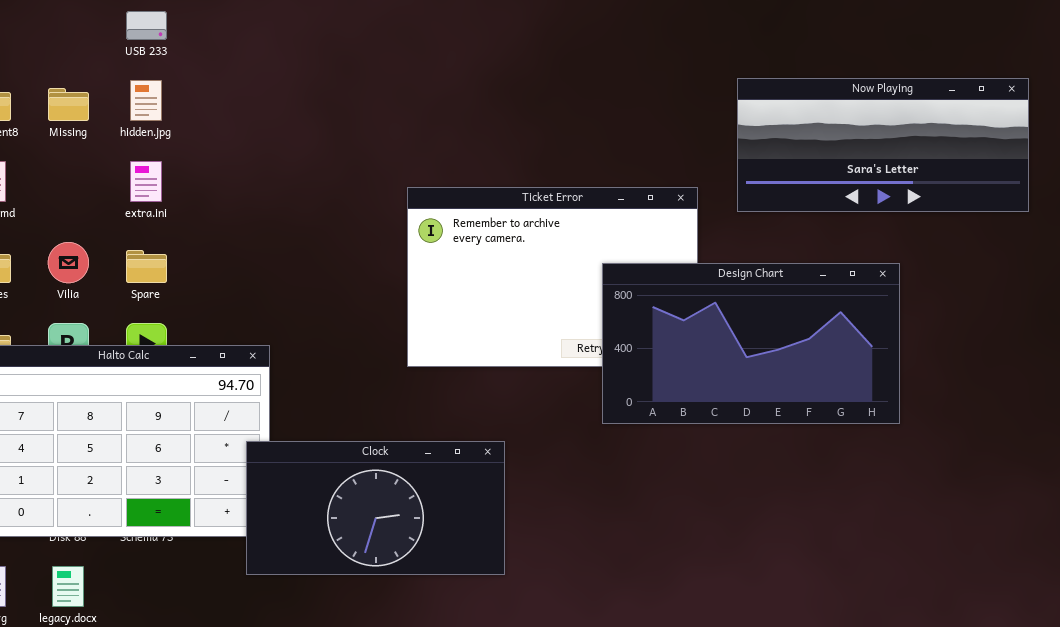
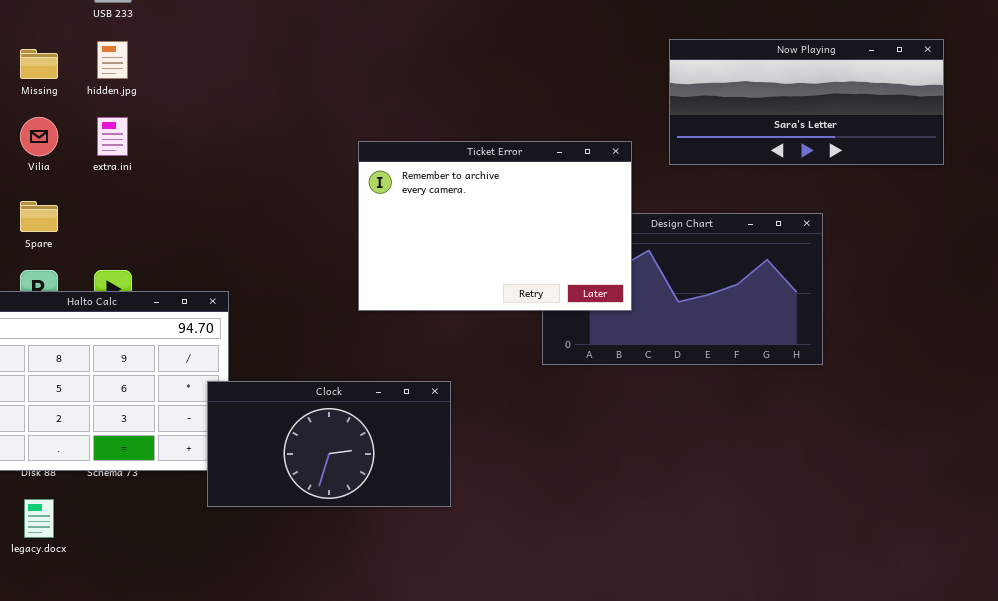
Ticket Error: [407,187,698,367] -> [358,141,632,311], raised
Vilia: [48,242,89,283] -> [20,117,58,156], moved
Spare: [126,250,167,283] -> [20,201,58,232], moved

